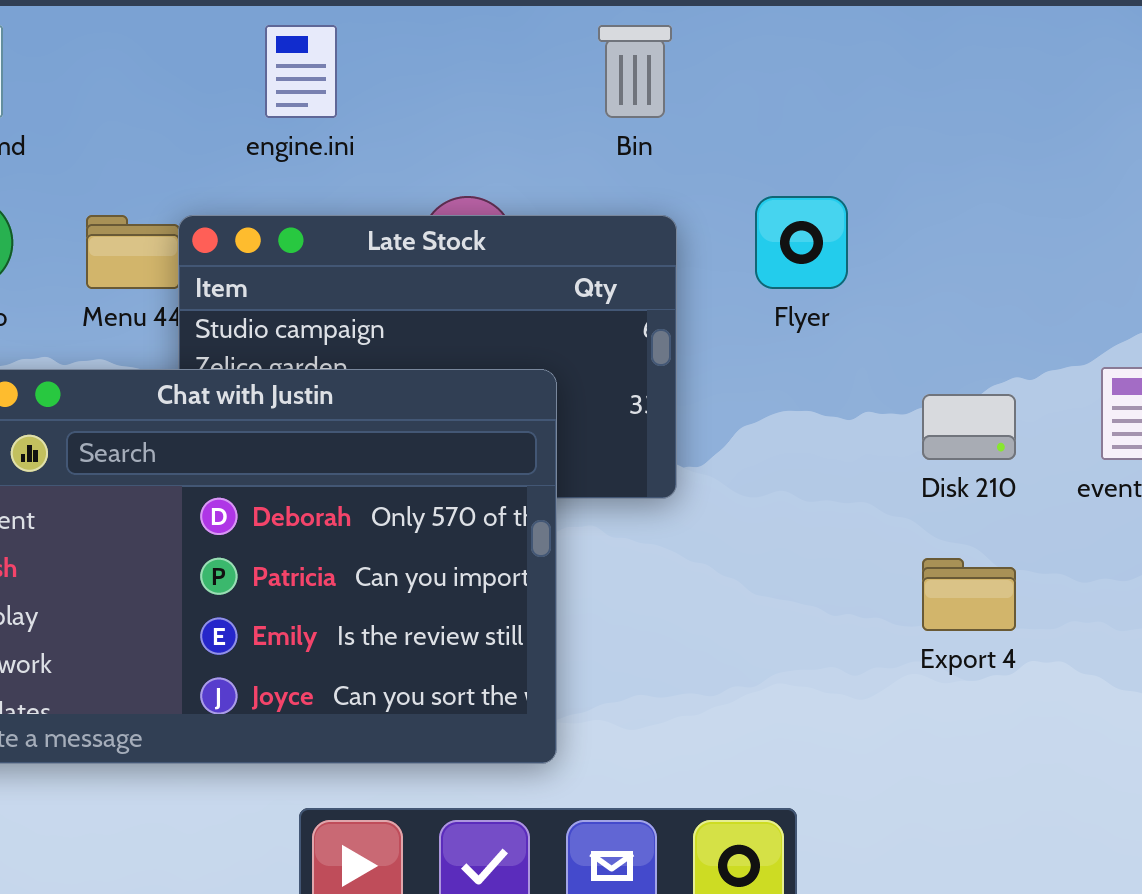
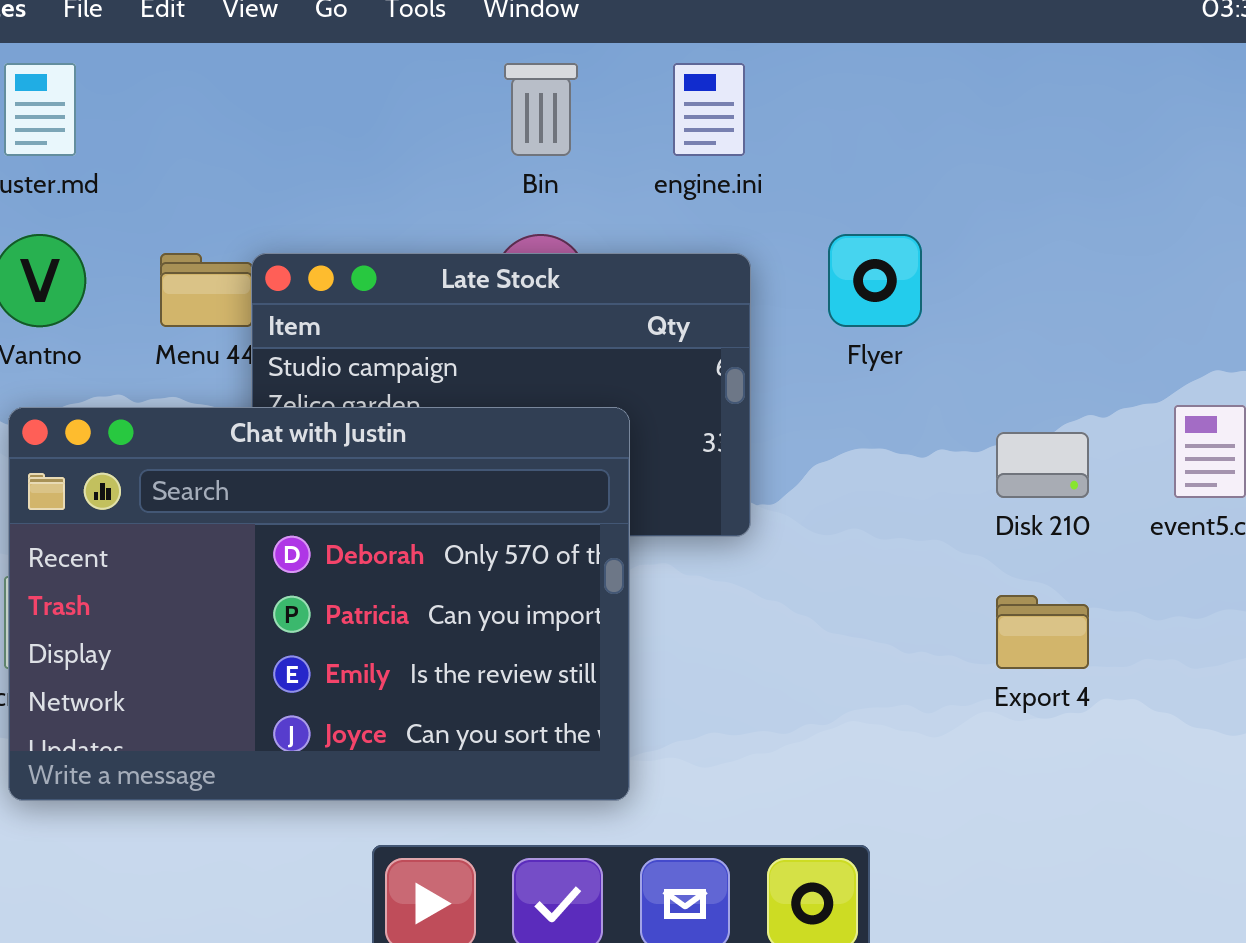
engine.ini: [265,25,337,118] -> [673,63,745,156], moved
Bin: [598,25,672,118] -> [504,63,578,156], moved

